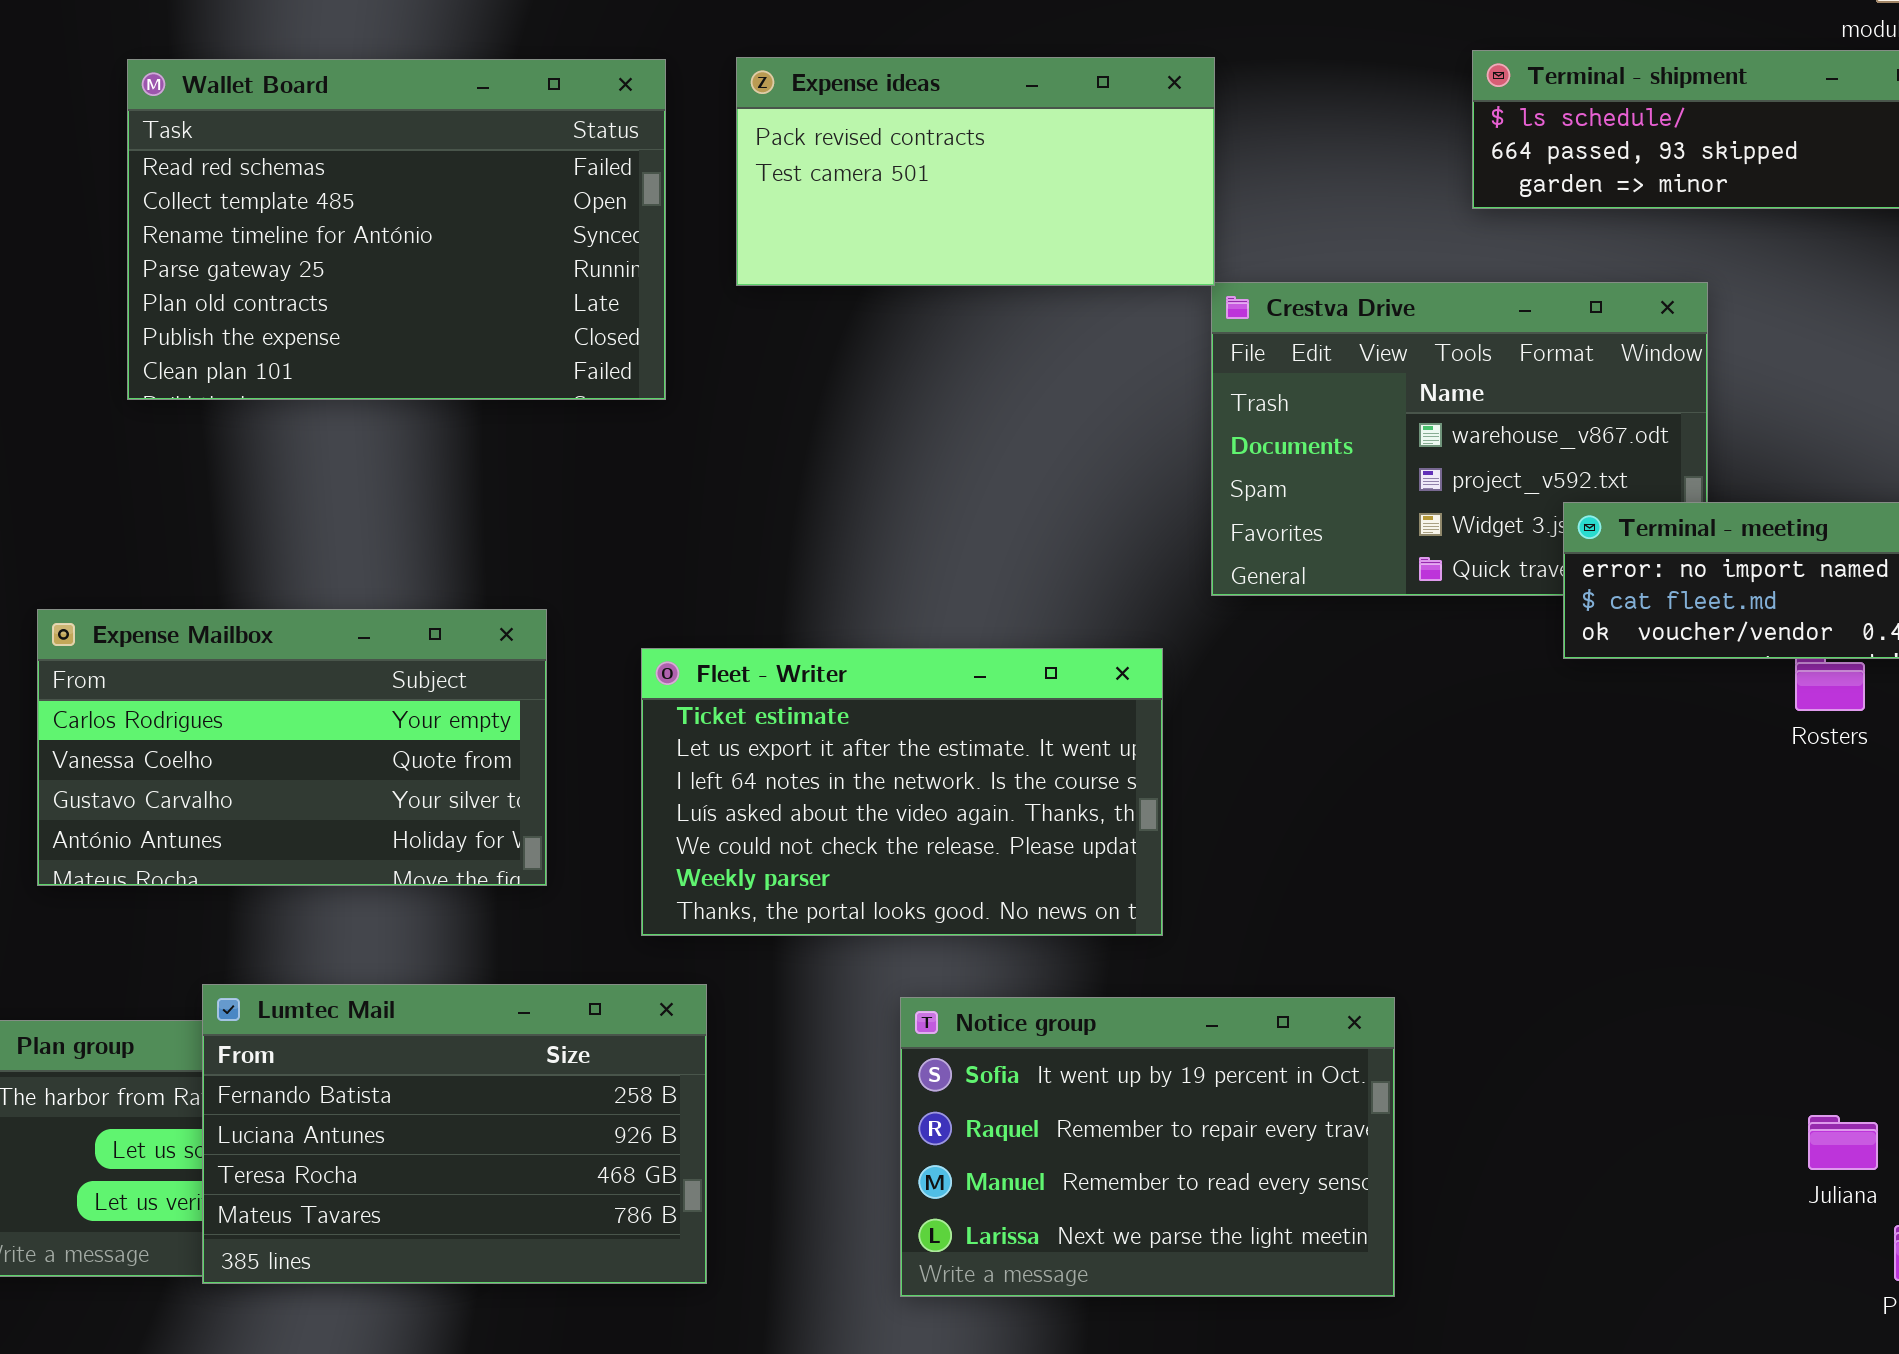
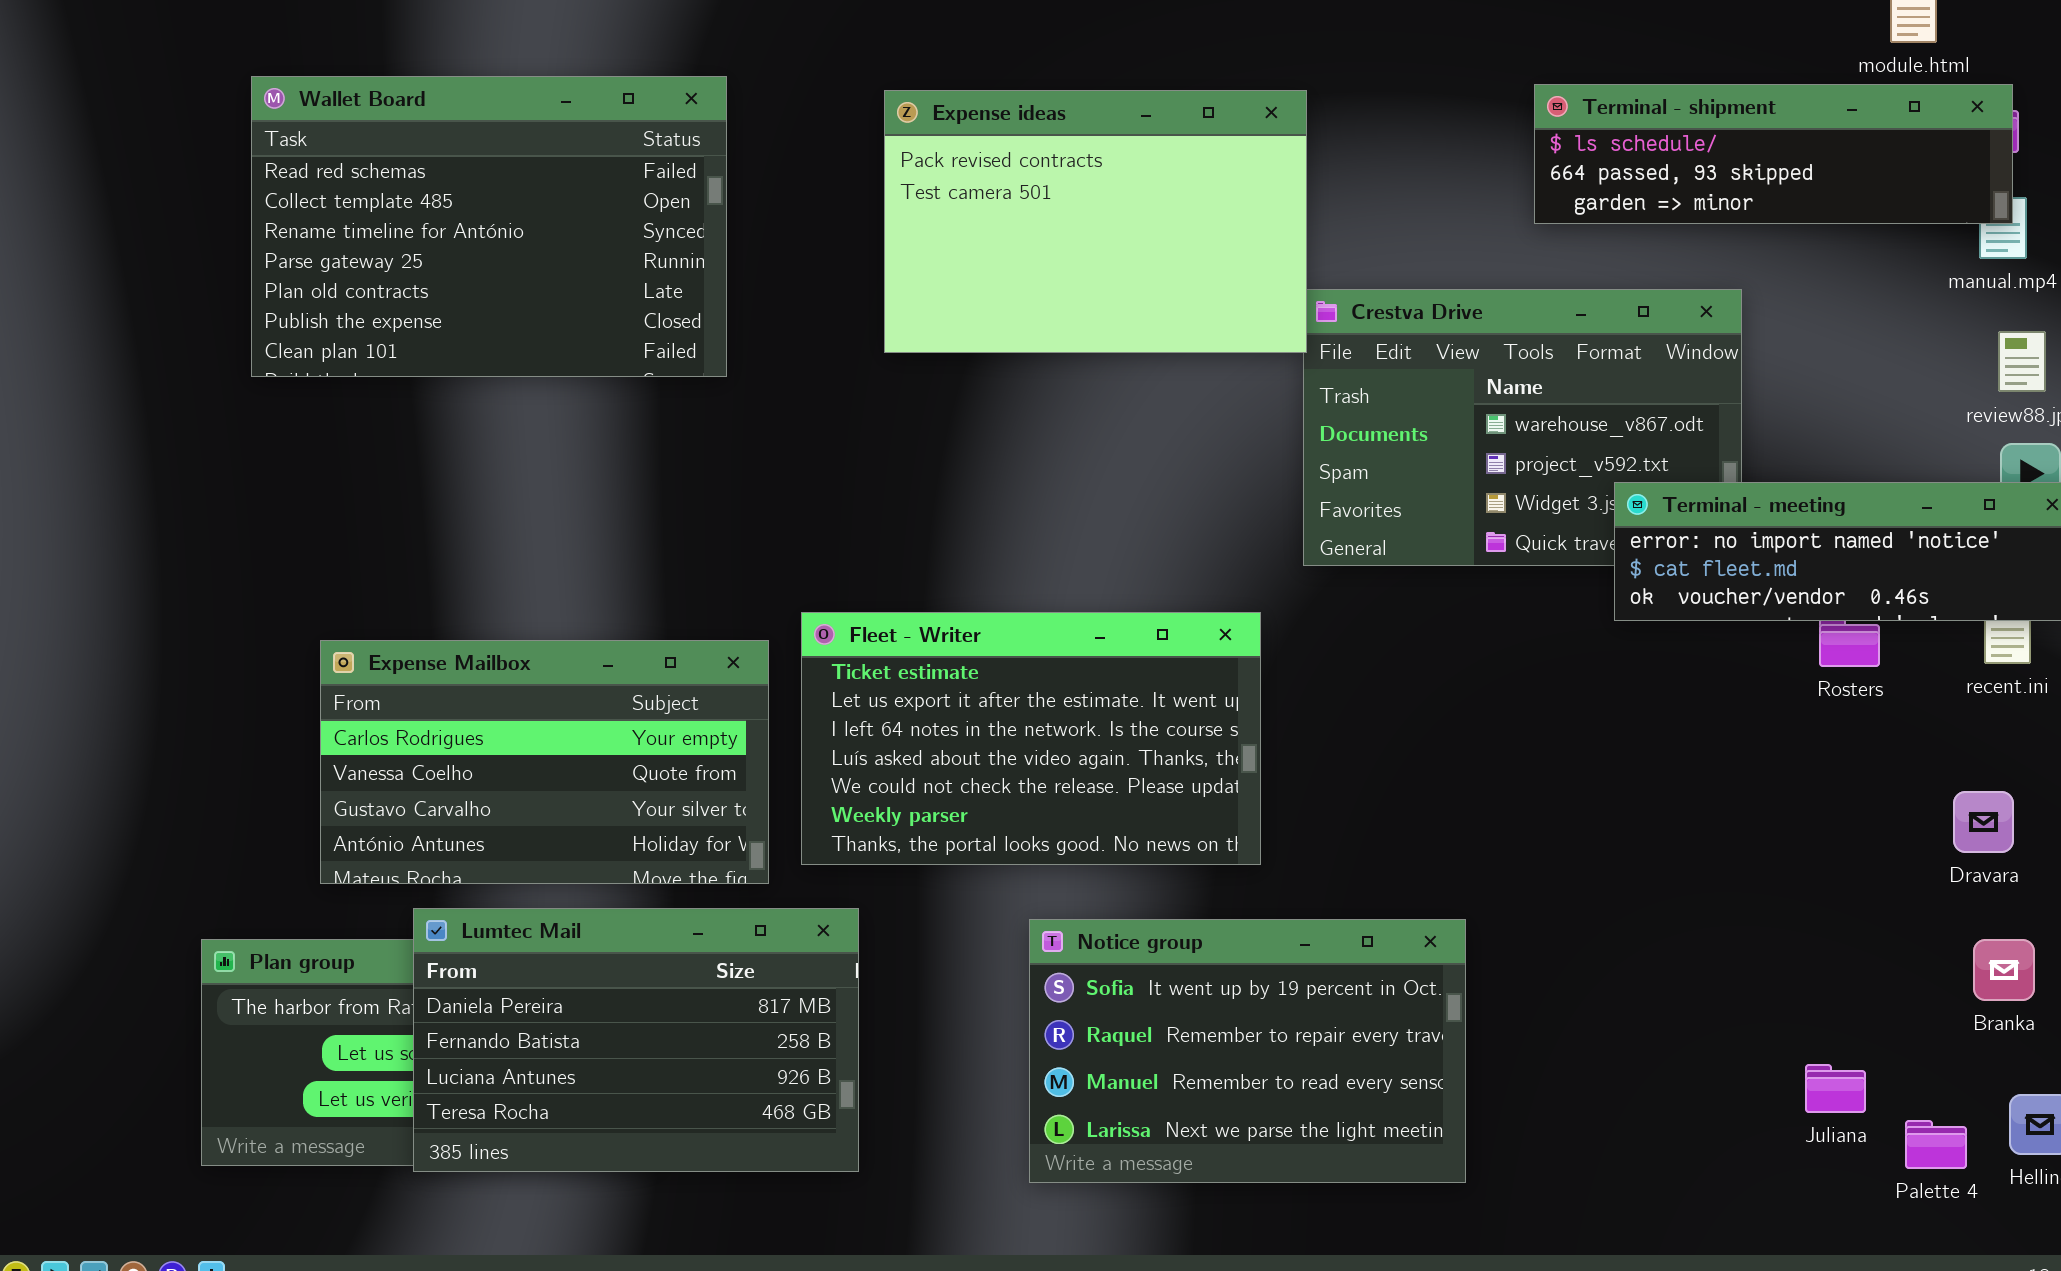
Expense ideas: [736,57,1215,286] -> [884,90,1307,353], resized
Wallet Board: [127,59,666,400] -> [251,76,727,377], moved
Expense Mailbox: [37,609,547,886] -> [320,640,769,884], moved
Lumtec Mail: [202,984,707,1284] -> [413,908,859,1172], scrolled up 1 row
Juliana: [1808,1115,1878,1170] -> [1805,1064,1866,1113], moved

